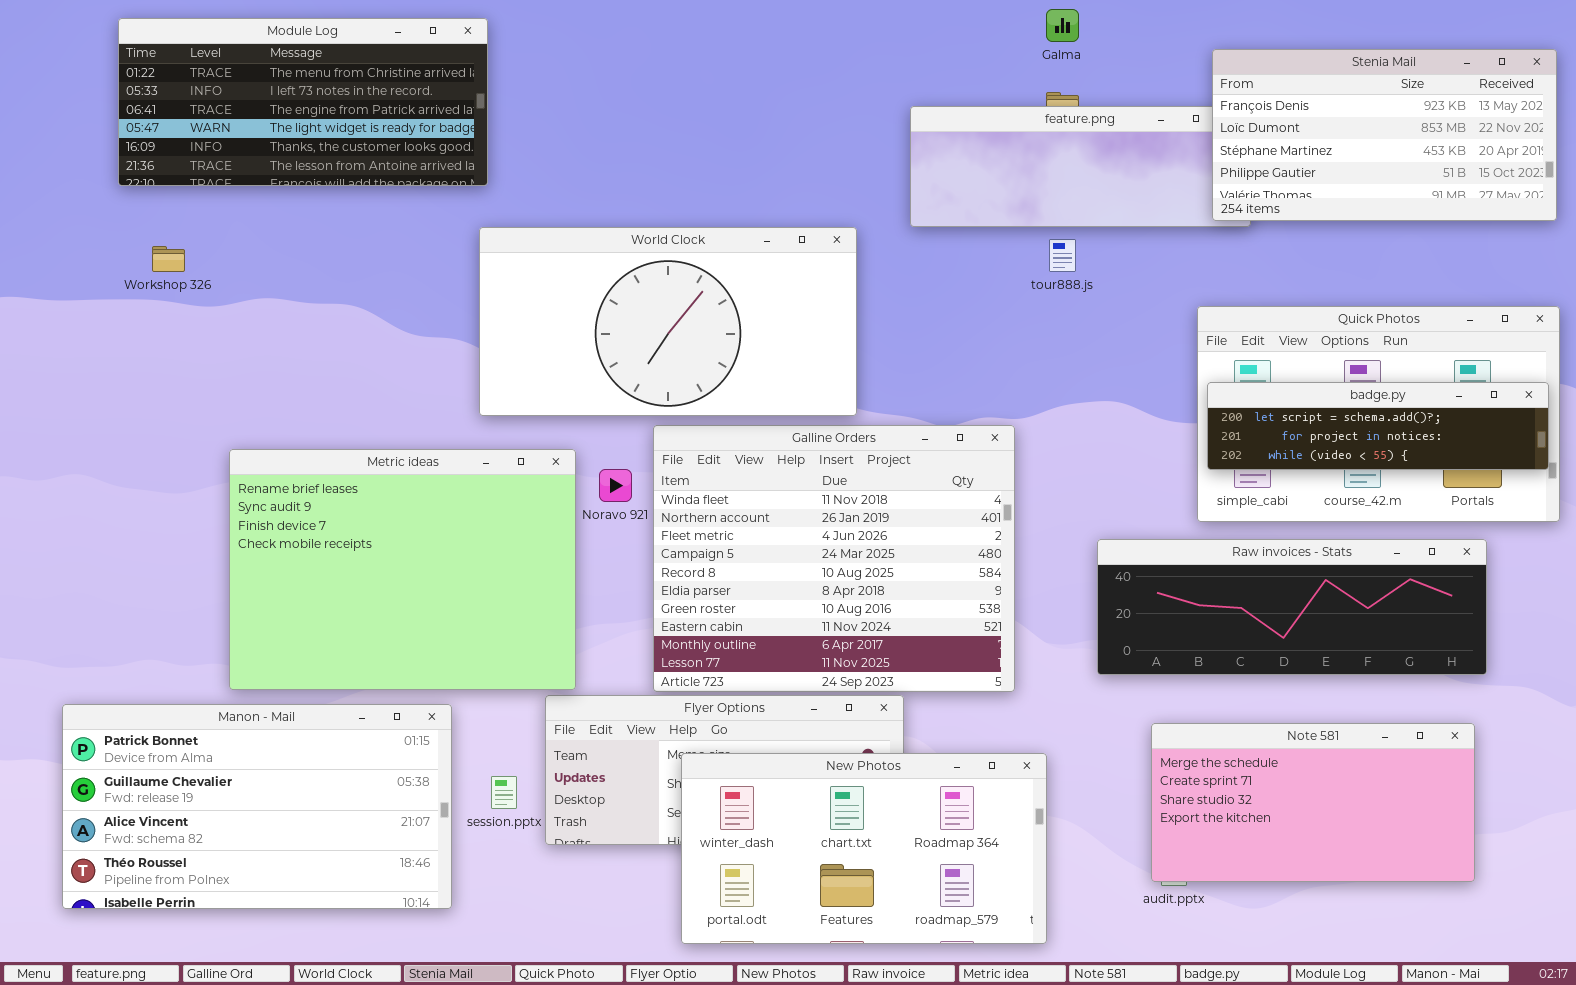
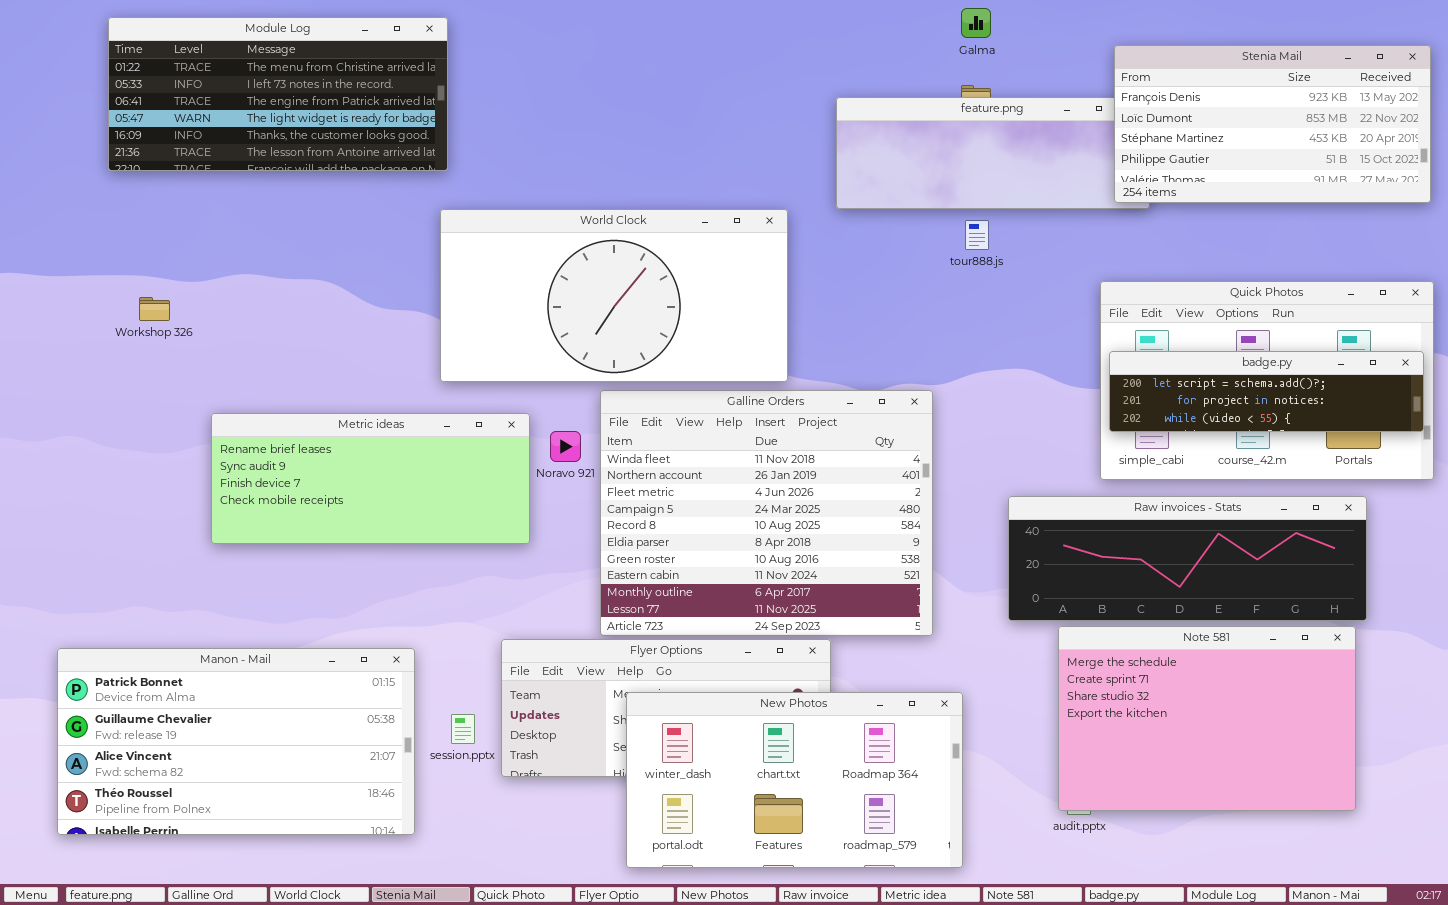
Workshop 326: [152,246,185,272] -> [139,297,170,321], moved
Metric ideas: [229,449,576,690] -> [211,413,530,544], resized
Note 581: [1151,723,1475,882] -> [1058,626,1356,811], resized

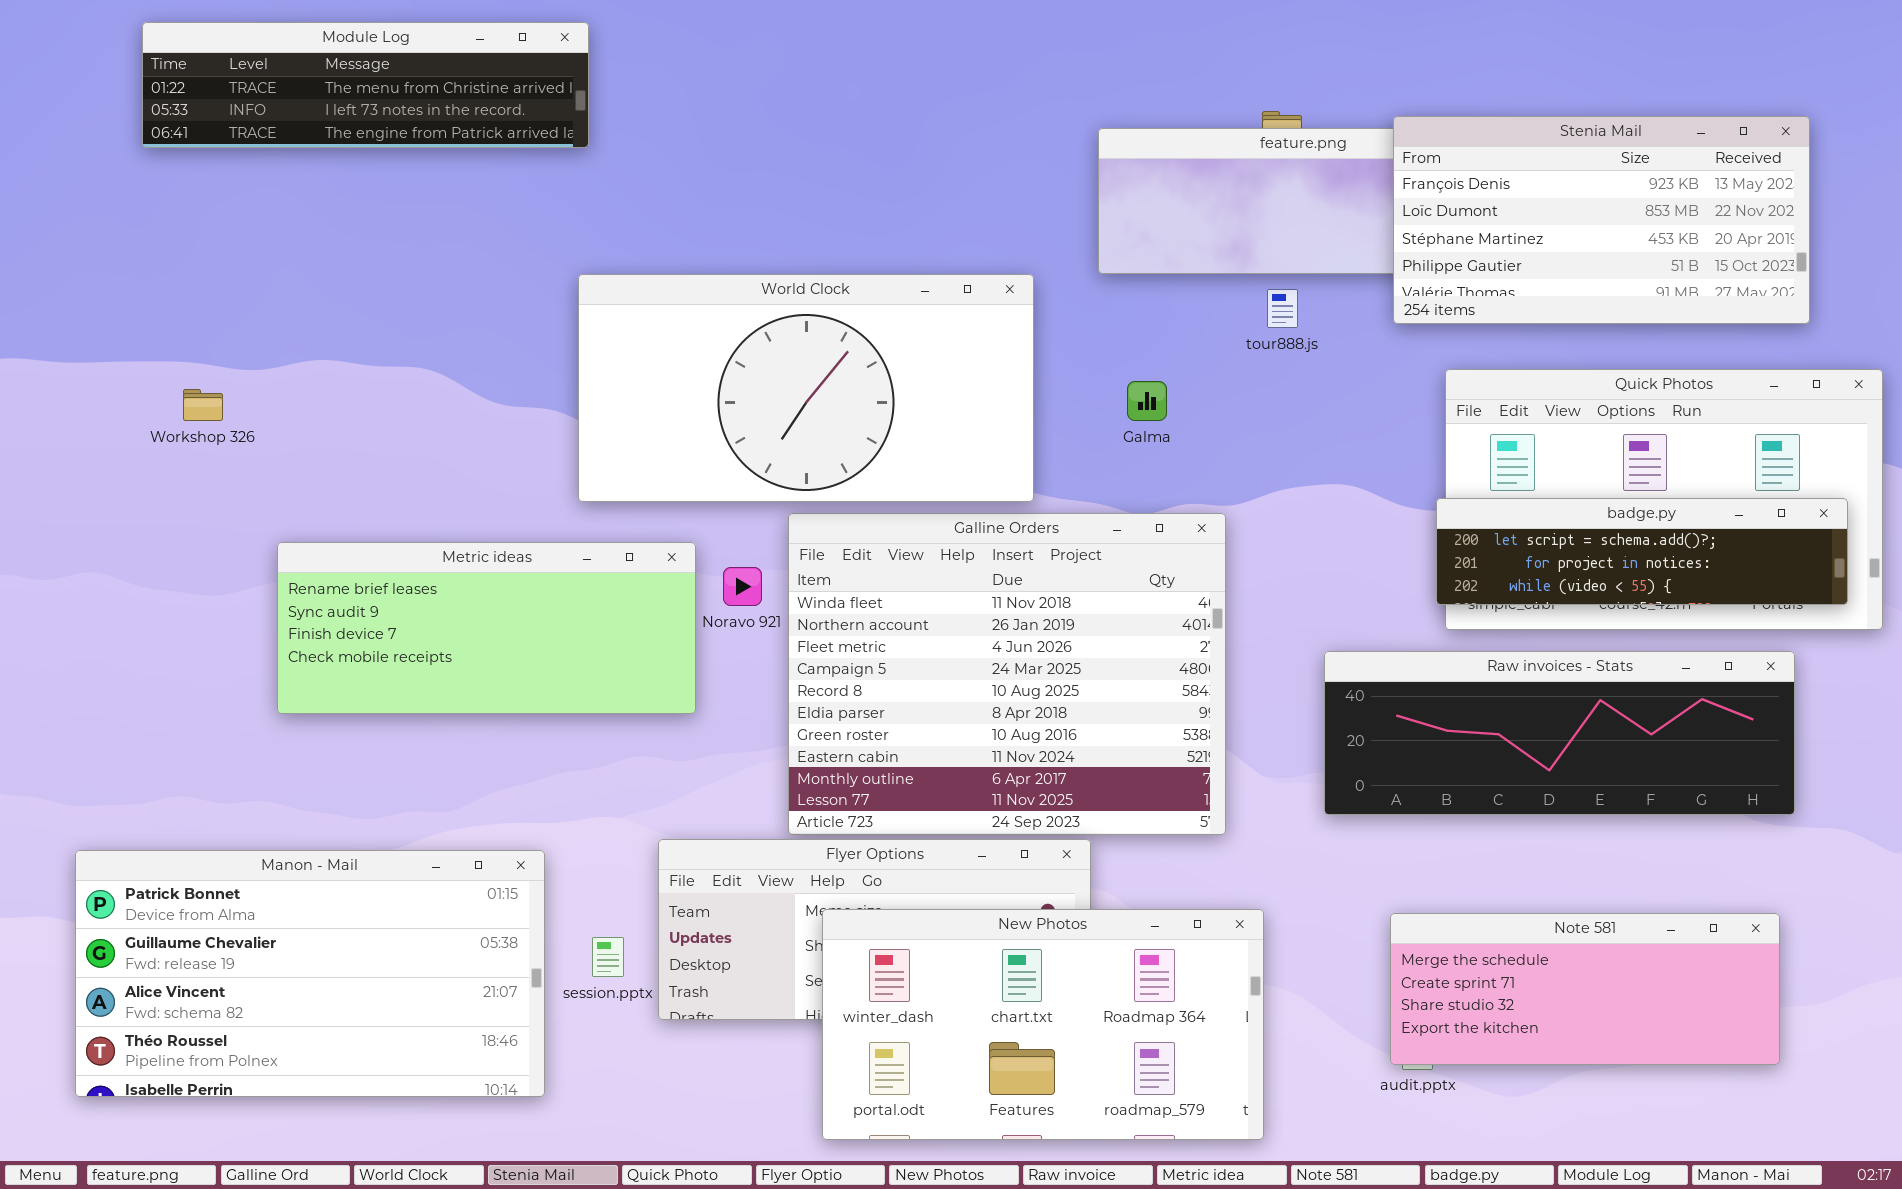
Galma: [961,8,991,38] -> [1127,381,1167,421], moved
Module Log: [108,17,448,171] -> [142,22,589,148], resized
Stenia Mail: [1114,45,1431,203] -> [1393,116,1810,324], moved
badge.py: [1109,351,1424,432] -> [1436,498,1848,605], moved
Note 581: [1058,626,1356,811] -> [1390,913,1780,1065], resized

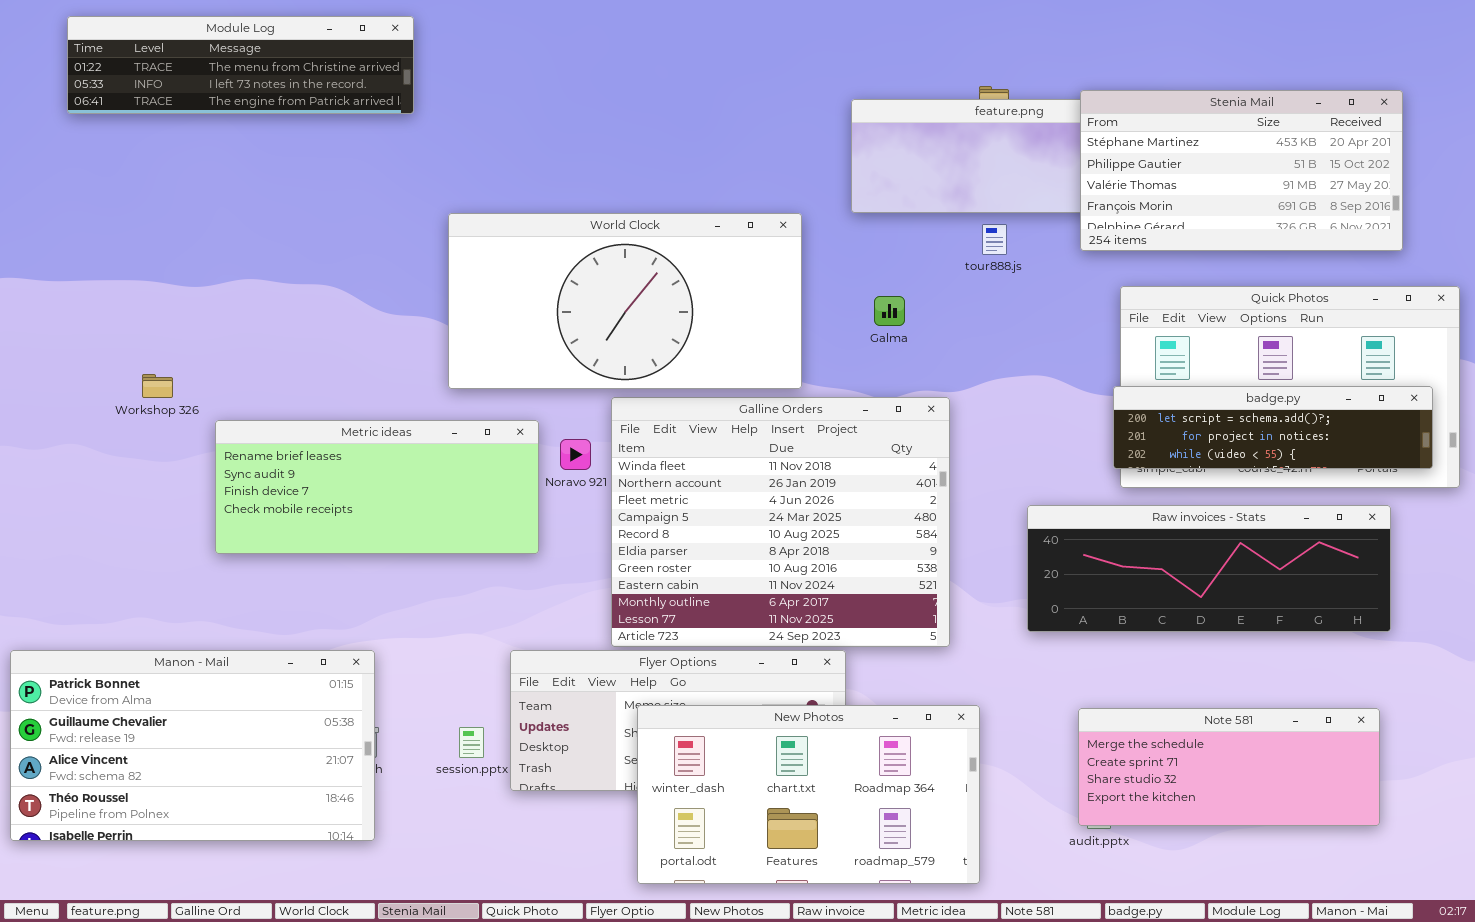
Module Log: [142,22,589,148] -> [67,16,414,114], moved
Stenia Mail: [1393,116,1810,324] -> [1080,90,1403,251], scrolled down 2 rows
Workshop 326: [183,389,223,421] -> [142,374,173,398], moved
Manon - Mail: [75,850,545,1097] -> [10,650,375,841], moved

